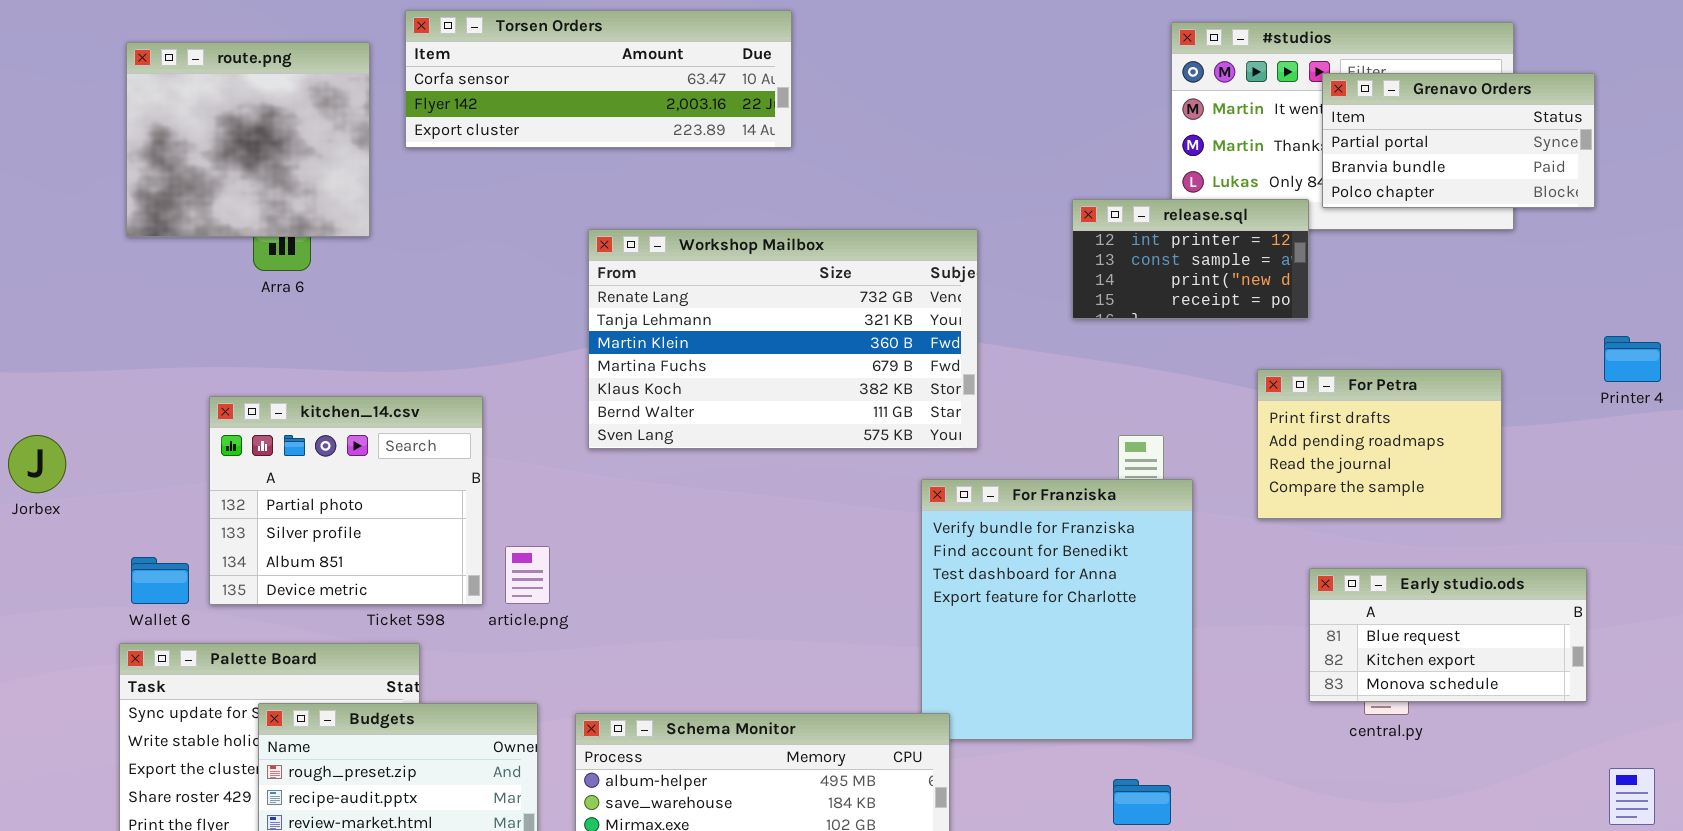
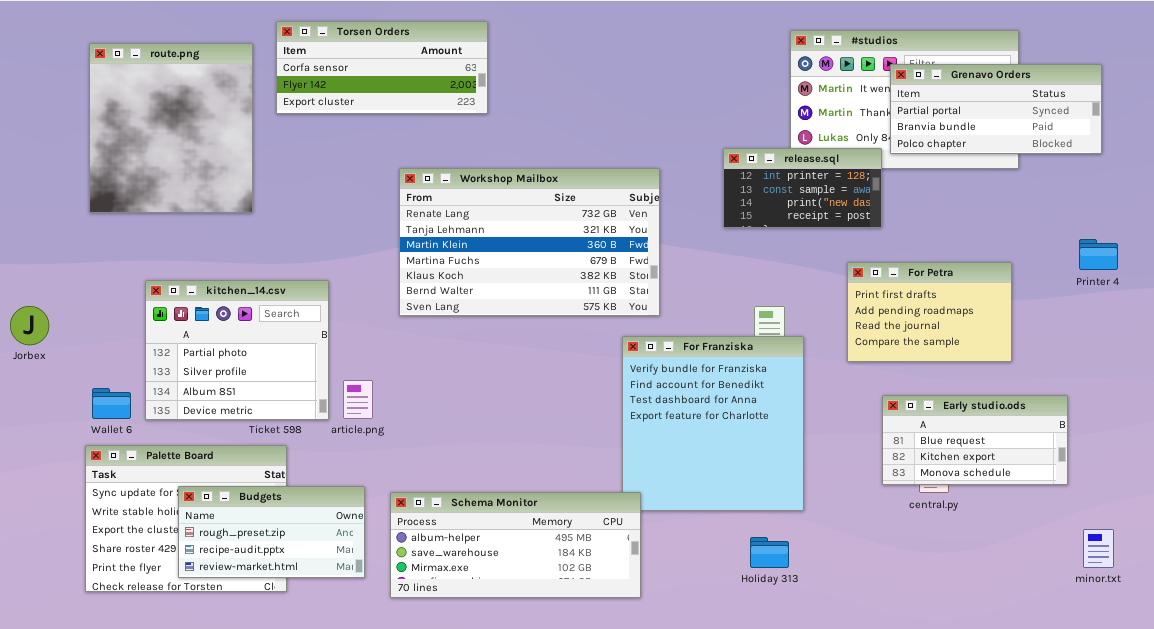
Torsen Orders: [405,10,792,148] -> [276,21,488,114], resized
route.png: [126,42,370,237] -> [89,43,253,213], resized
Grenavo Orders: [1322,73,1595,208] -> [890,64,1102,154], resized

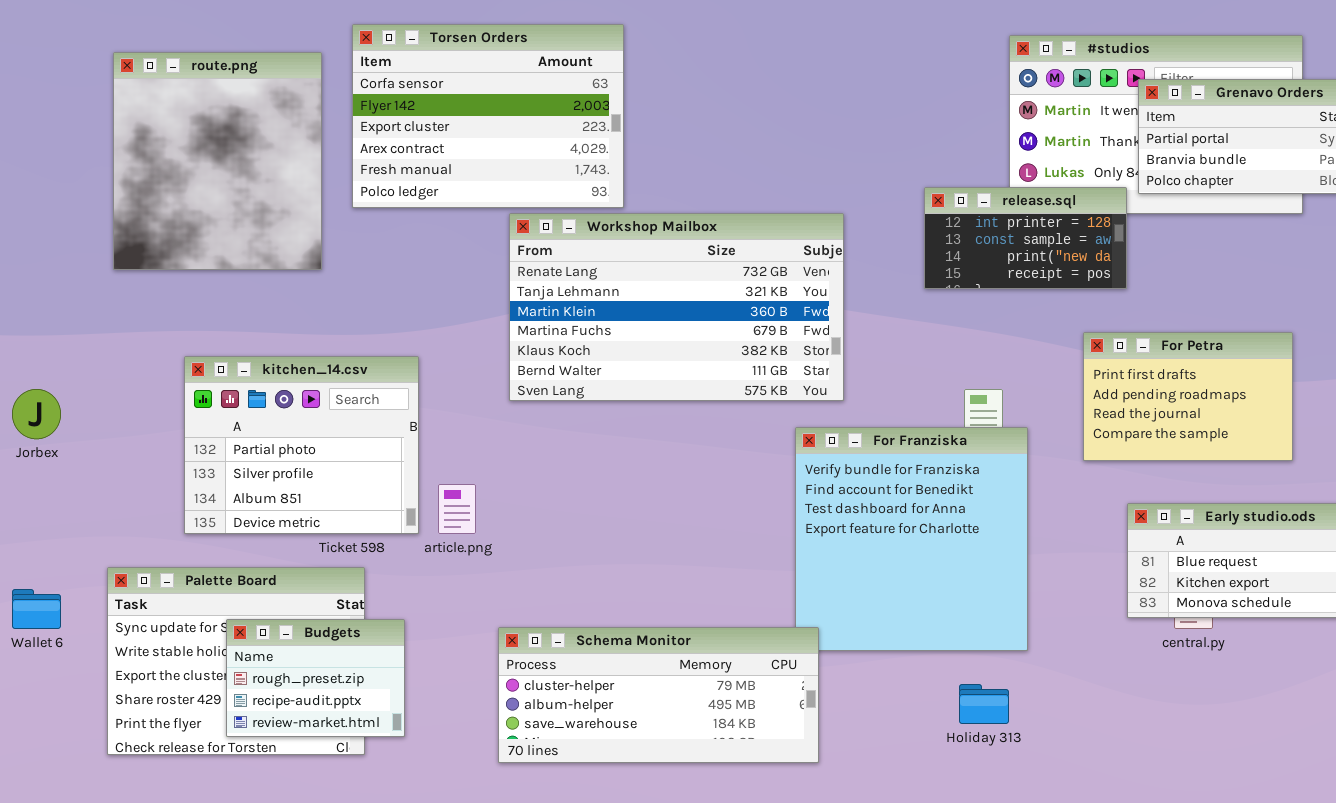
Torsen Orders: [276,21,488,114] -> [352,24,624,208], resized
Wallet 6: [92,388,131,419] -> [12,589,61,629], moved
Budgets: [178,486,365,578] -> [226,619,405,737], resized
Schema Monitor: [390,492,641,598] -> [498,627,819,763], scrolled up 1 row

